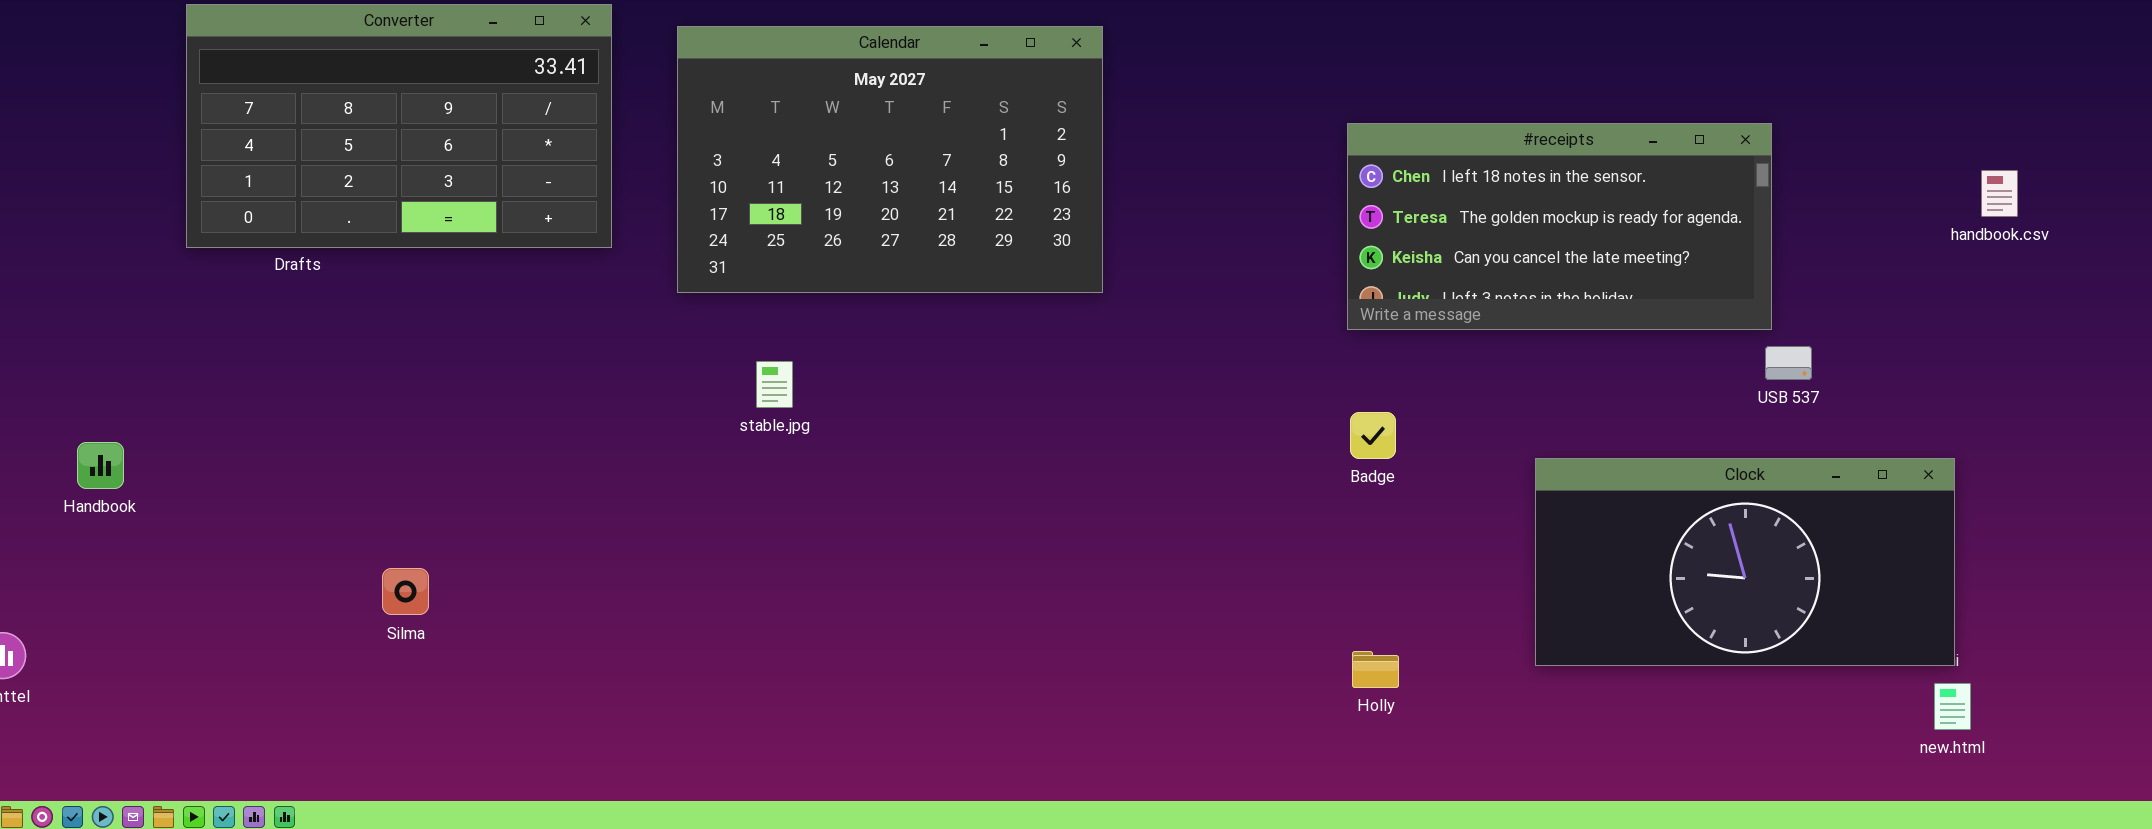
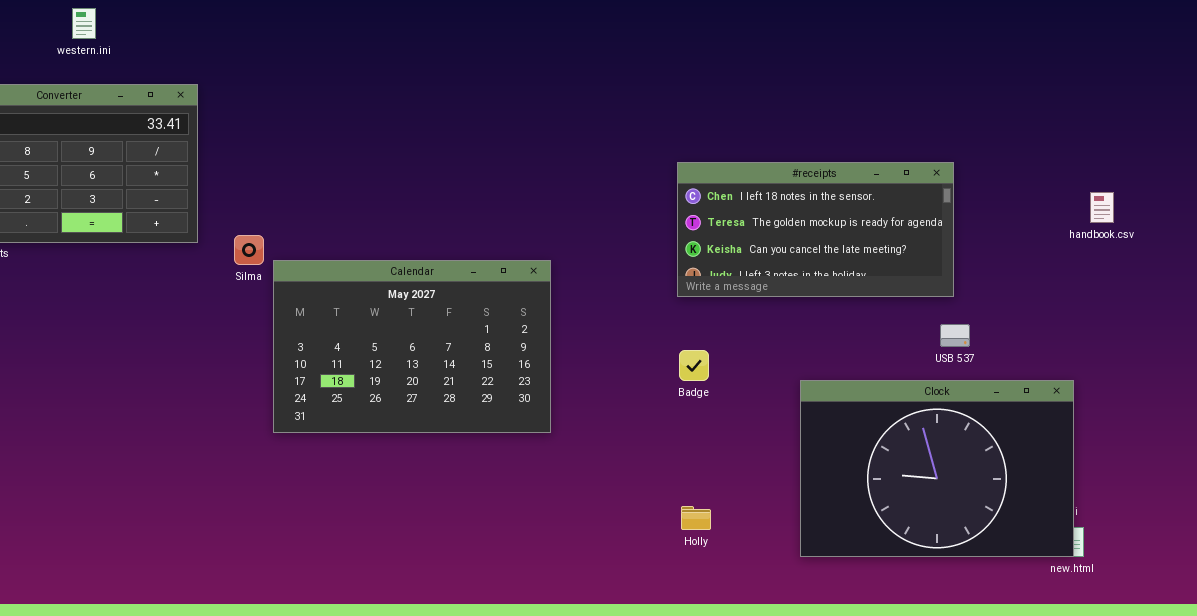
Calendar: [677,26,1103,293] -> [273,260,551,433], moved
USB 537: [1765,346,1812,380] -> [940,324,970,347], moved
Clock: [1535,458,1955,666] -> [800,380,1074,557], resized
Silma: [382,568,429,615] -> [234,235,264,265], moved

